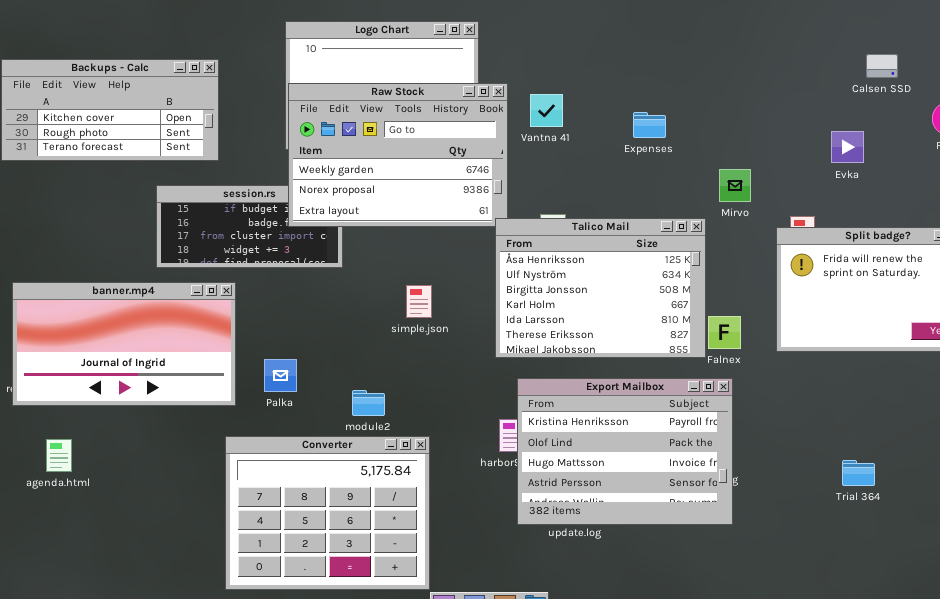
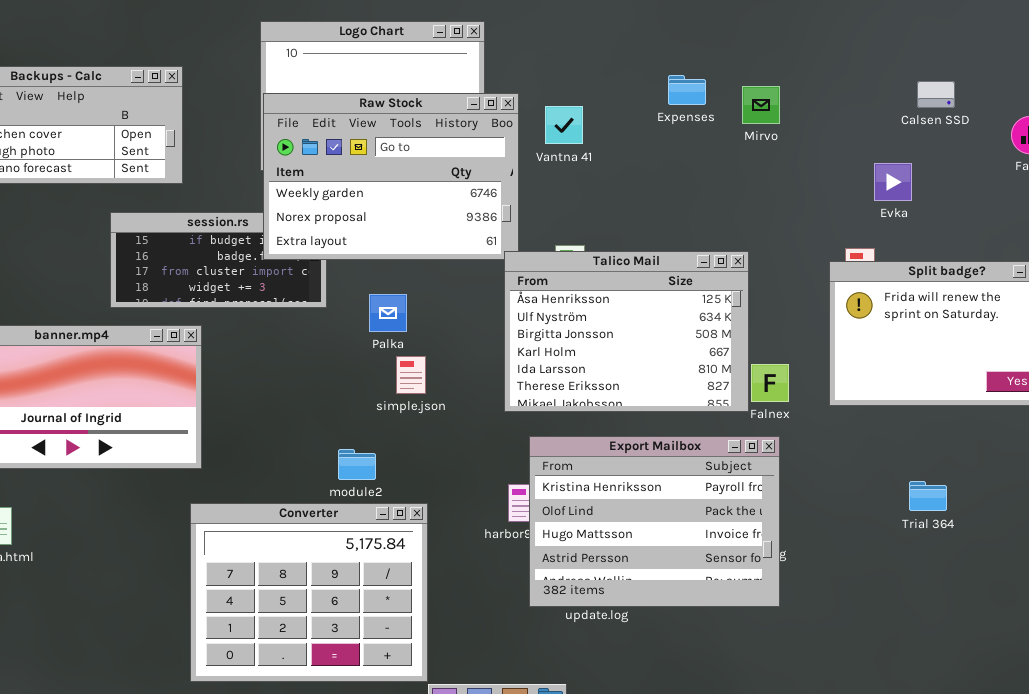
Calsen SSD: [866,54,898,78] -> [917,81,955,108], moved
Expenses: [633,112,666,138] -> [668,75,706,105], moved
Evka: [831,131,864,163] -> [874,163,912,201], moved
Mirvo: [719,169,751,202] -> [742,86,780,124], moved
simple.json: [406,285,432,318] -> [396,356,426,394], moved
Palka: [264,359,297,392] -> [369,294,407,332], moved
Trial 364: [842,460,875,486] -> [909,481,947,511], moved

